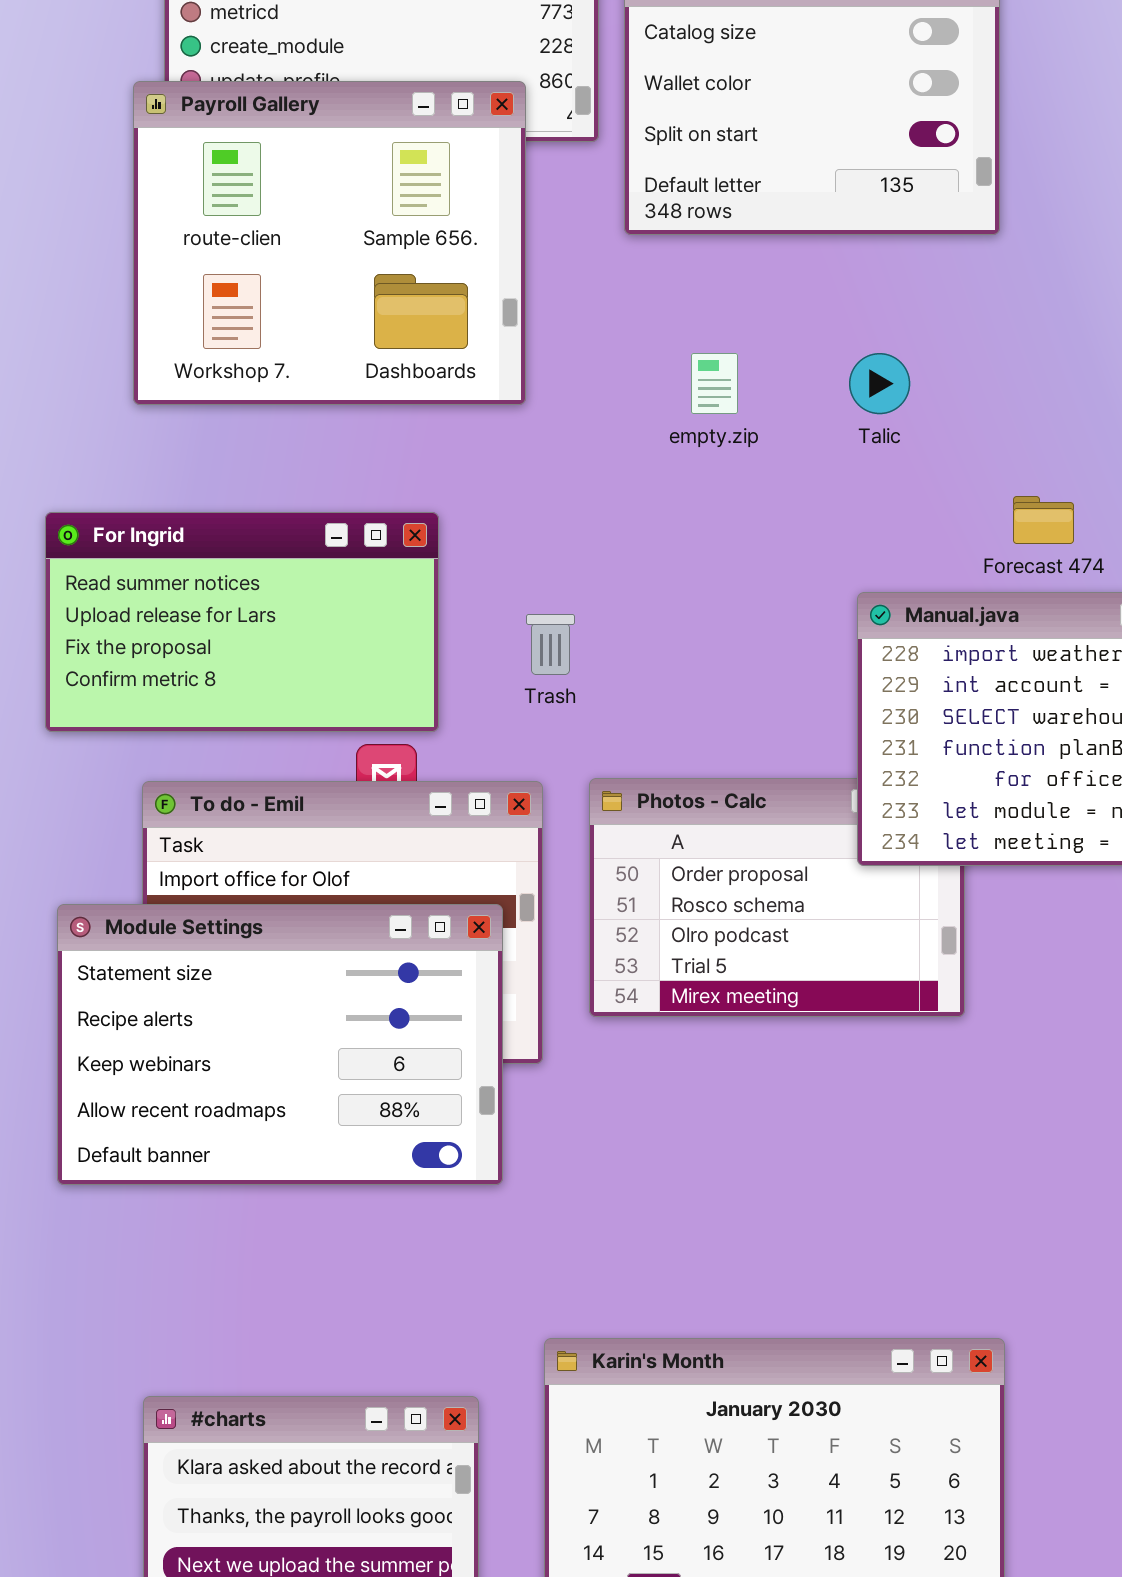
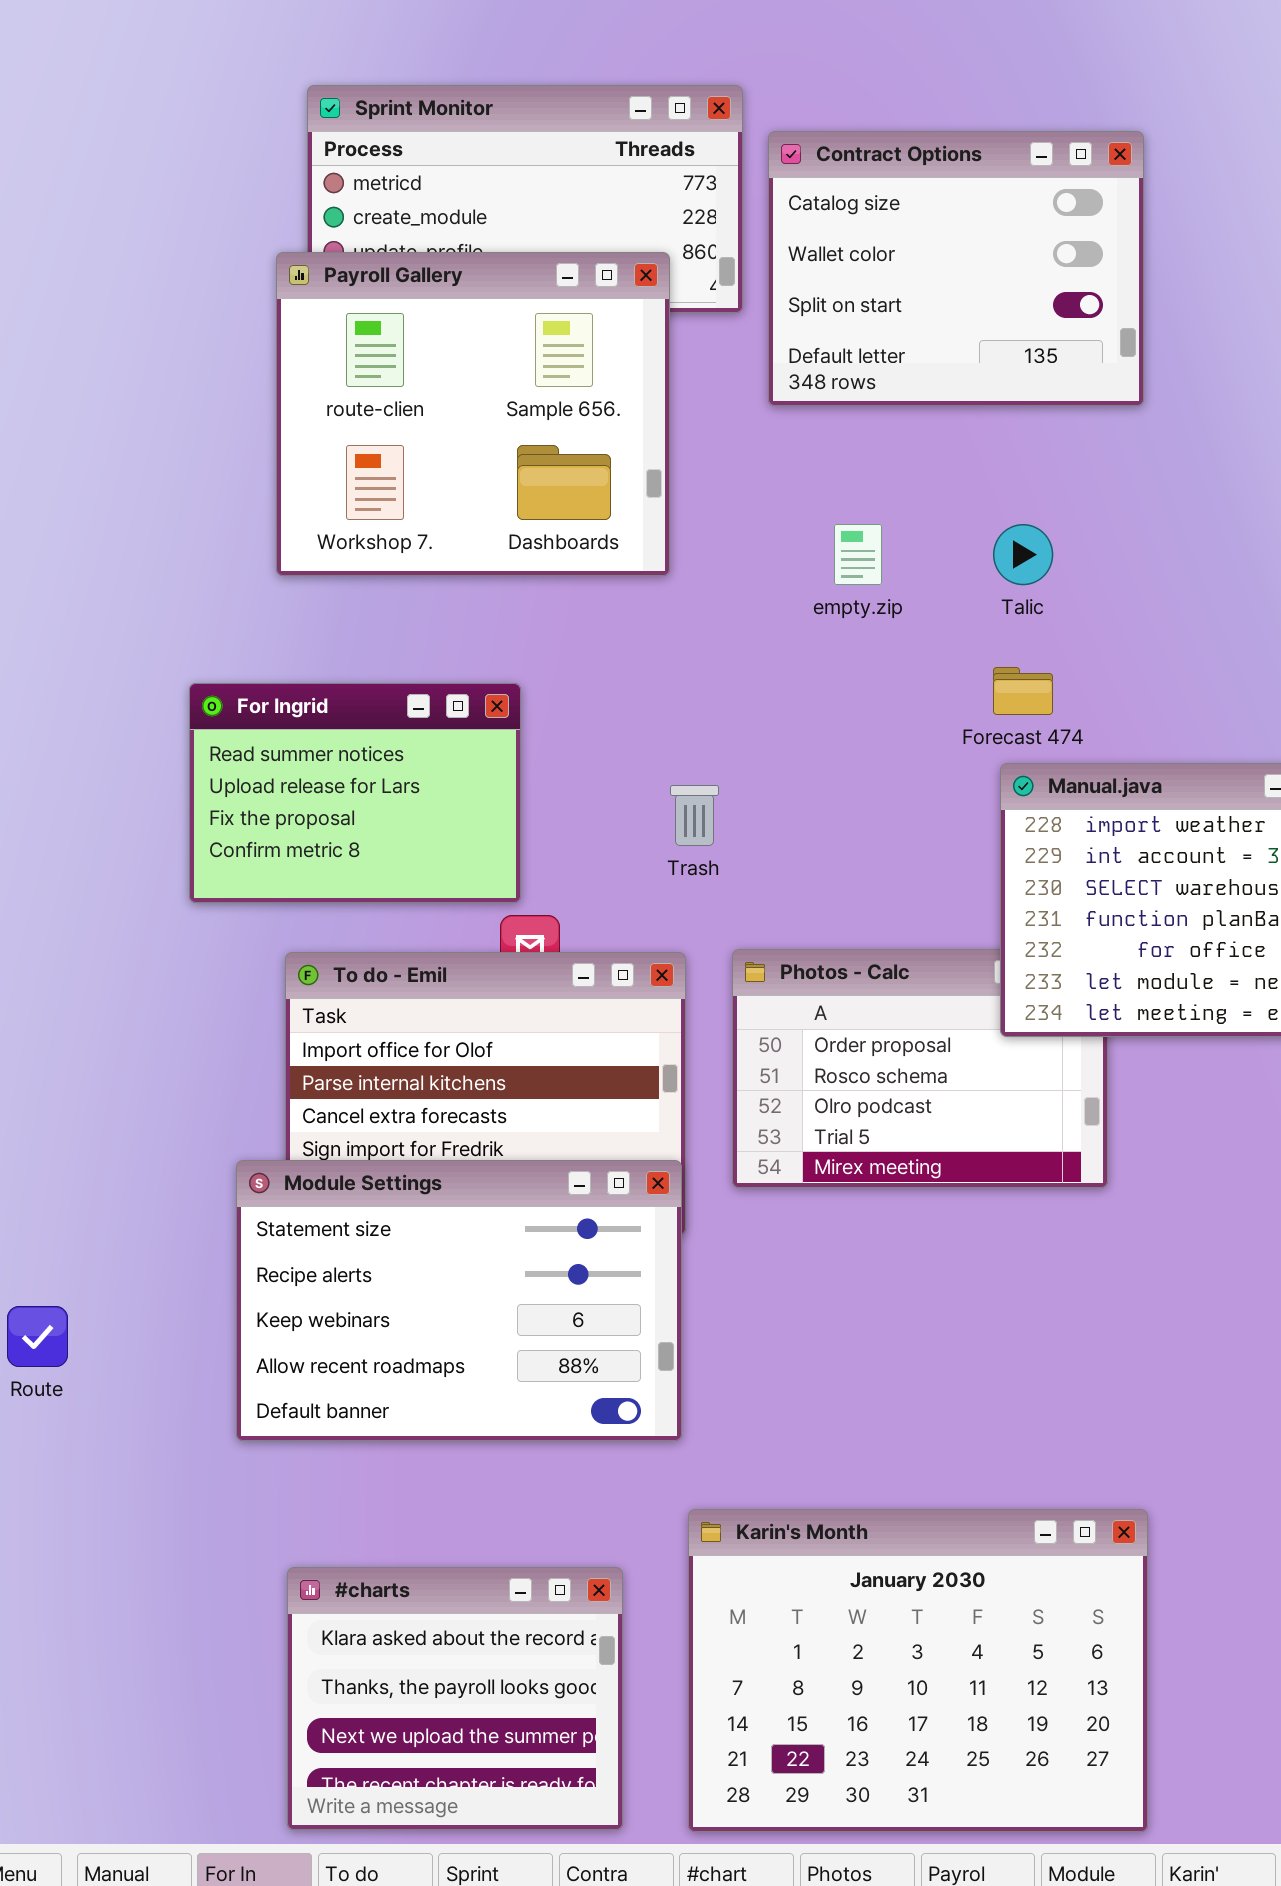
Forecast 474: [1013,496,1074,544] -> [993,667,1053,715], moved
For Ingrid: [45,512,439,732] -> [189,683,521,903], resized
Module Settings: [57,904,503,1185] -> [236,1160,682,1441], moved

